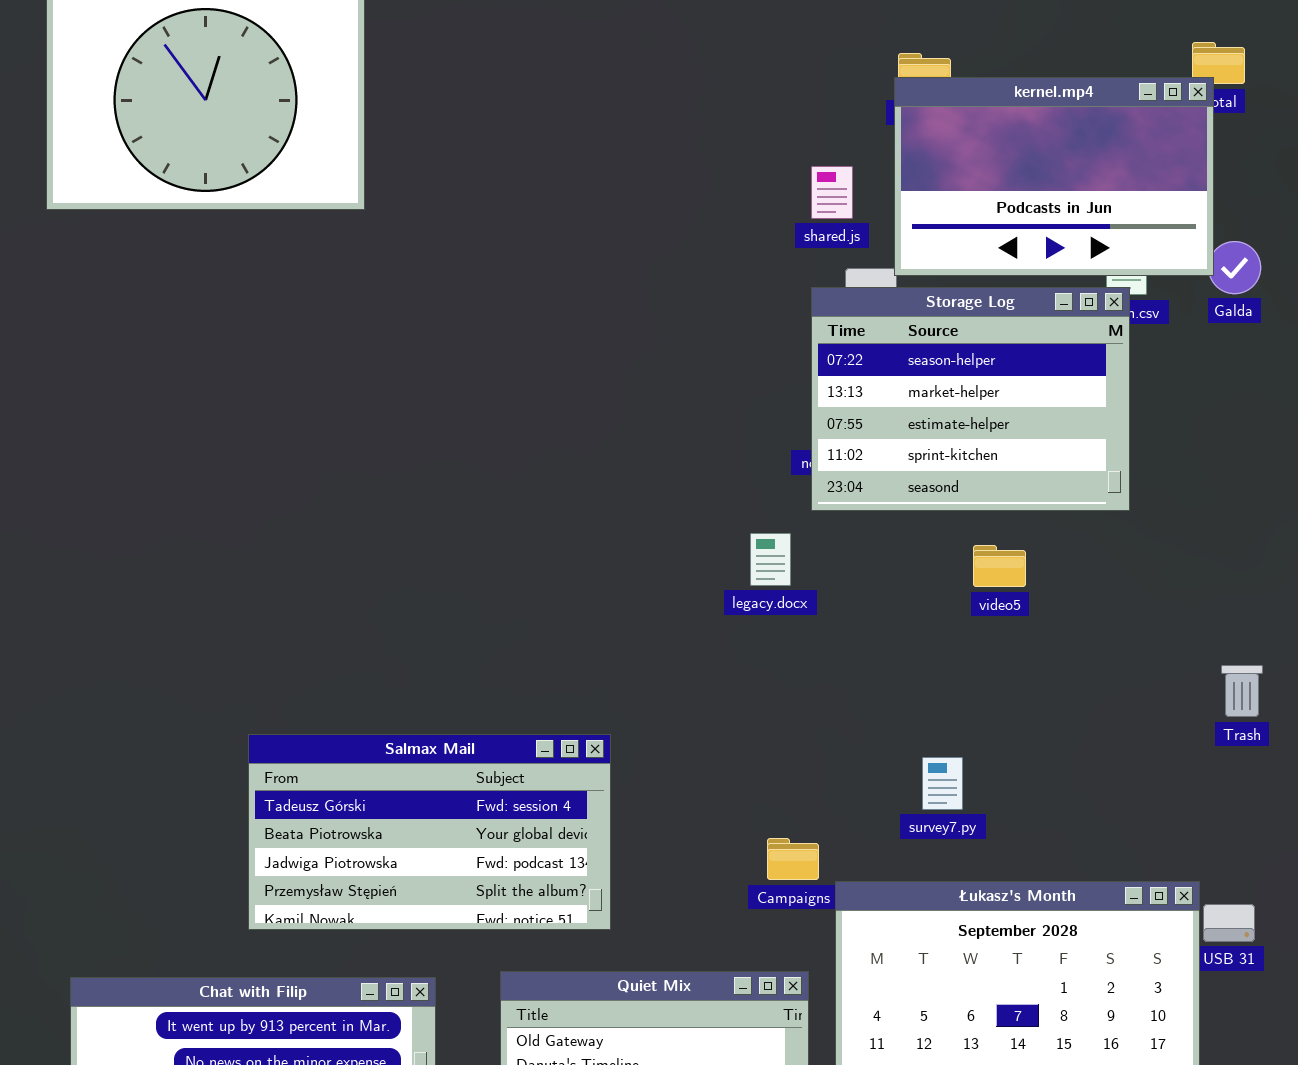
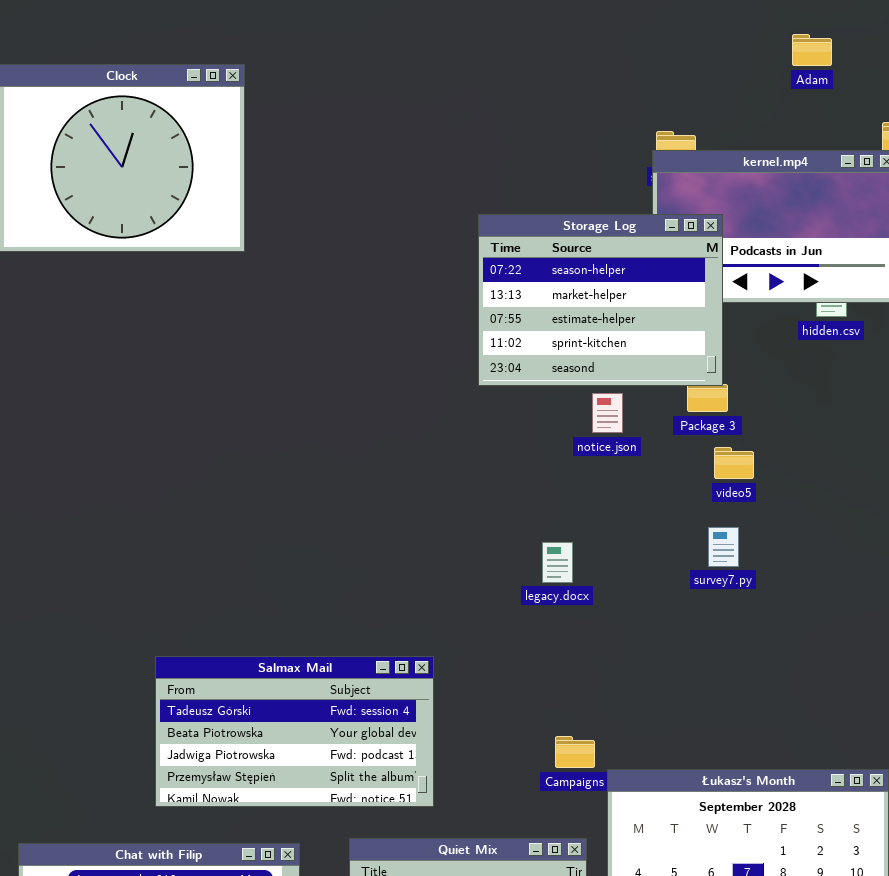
Storage Log: [811,287,1130,511] -> [478,214,723,386], moved
legacy.docx: [750,533,791,586] -> [542,542,573,583], moved
video5: [973,545,1026,587] -> [714,447,754,479], moved
survey7.py: [922,757,963,810] -> [708,527,739,567], moved

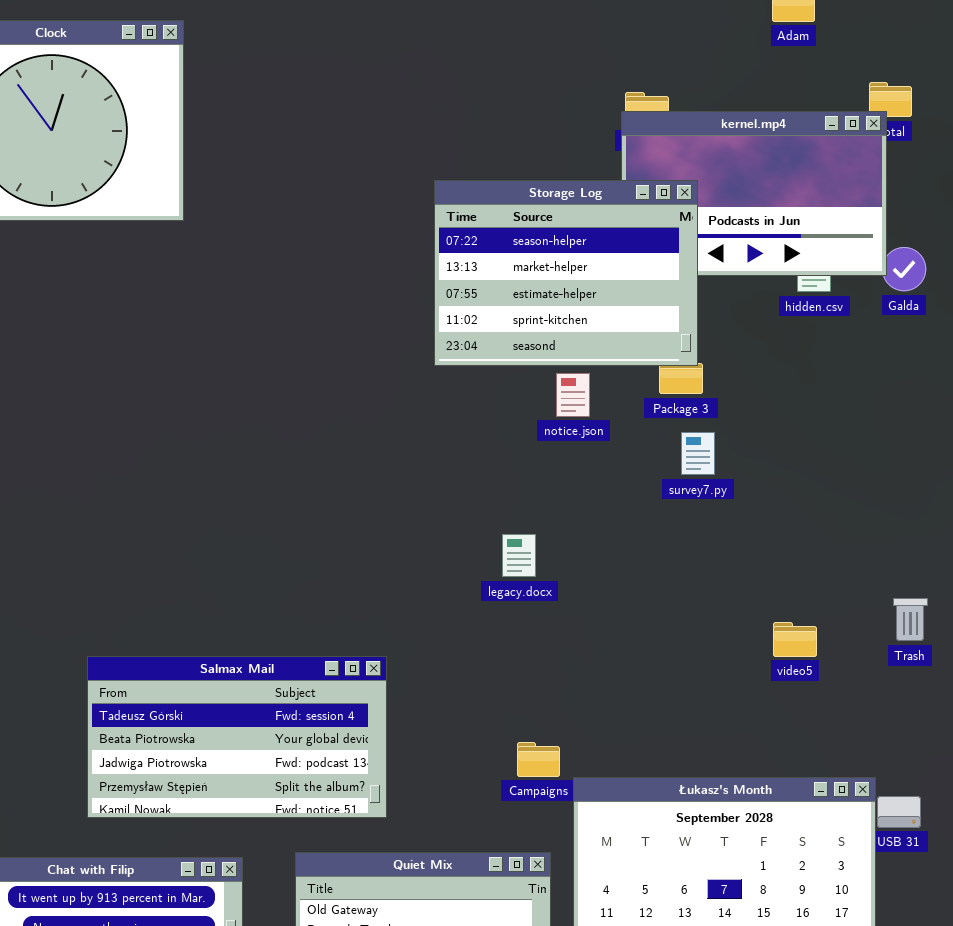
video5: [714,447,754,479] -> [773,622,817,657], moved
survey7.py: [708,527,739,567] -> [681,432,715,475], moved

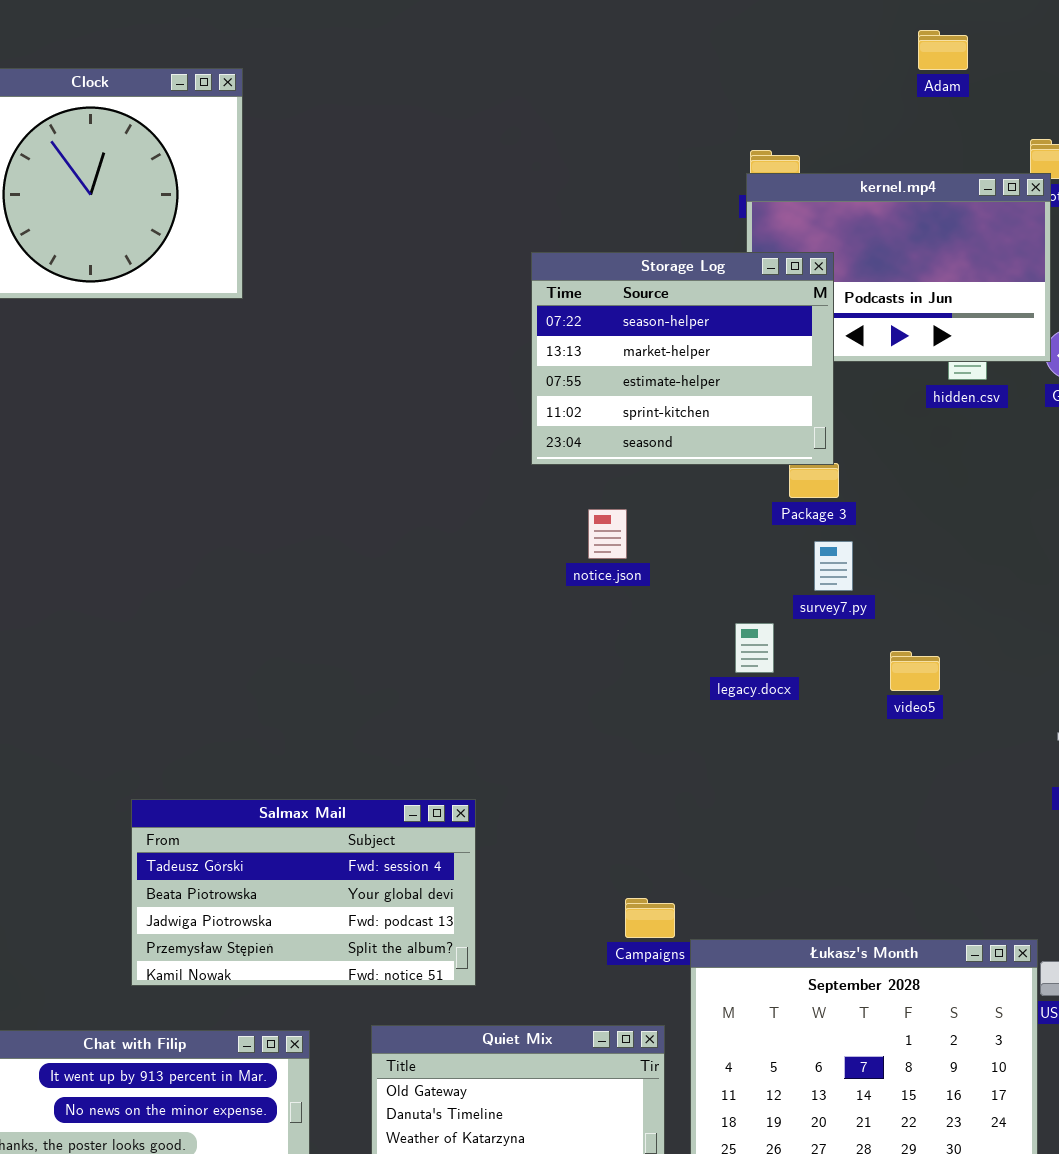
notice.json: [556,373,590,417] -> [588,509,627,559], moved
legacy.docx: [502,534,536,577] -> [735,623,774,673], moved
video5: [773,622,817,657] -> [890,651,940,691], moved

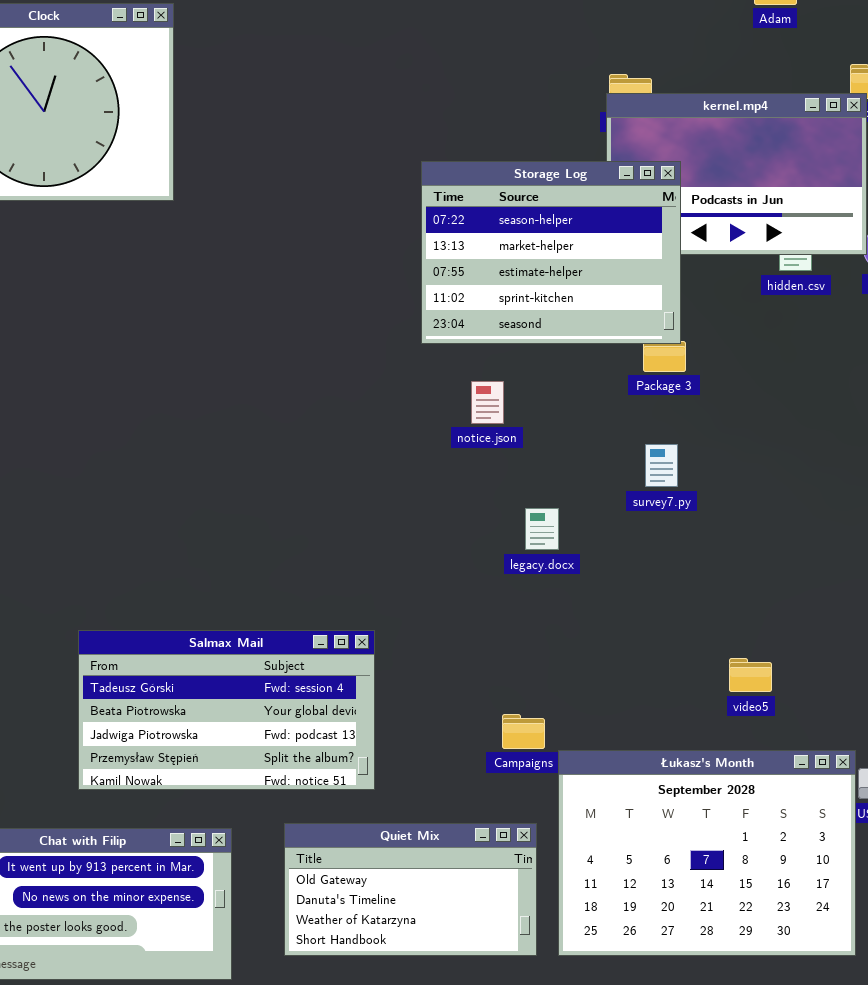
survey7.py: [814,541,853,591] -> [645,444,678,487], moved
legacy.docx: [735,623,774,673] -> [525,508,559,550], moved
video5: [890,651,940,691] -> [729,658,772,692], moved

